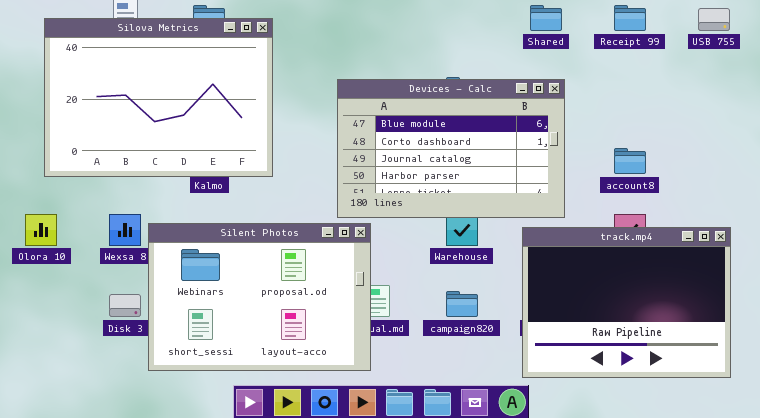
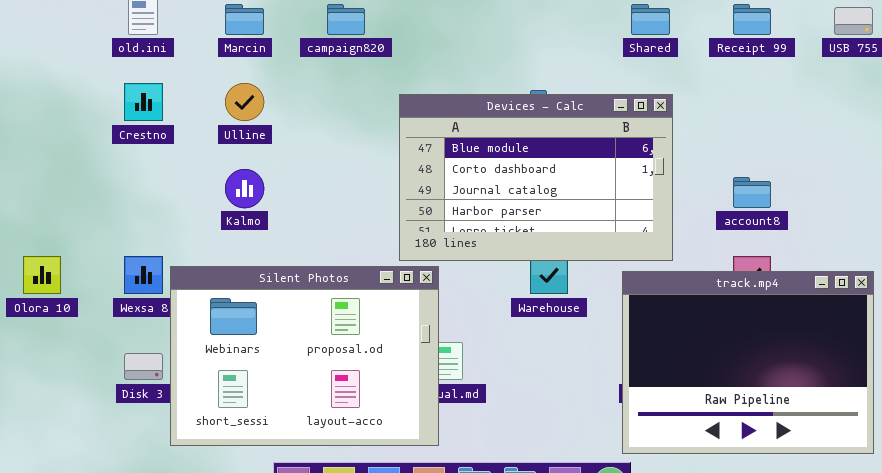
Silova Metrics: [44,18,273,177] -> none, closed
campaign820: [446,291,478,317] -> [327,4,365,35], moved

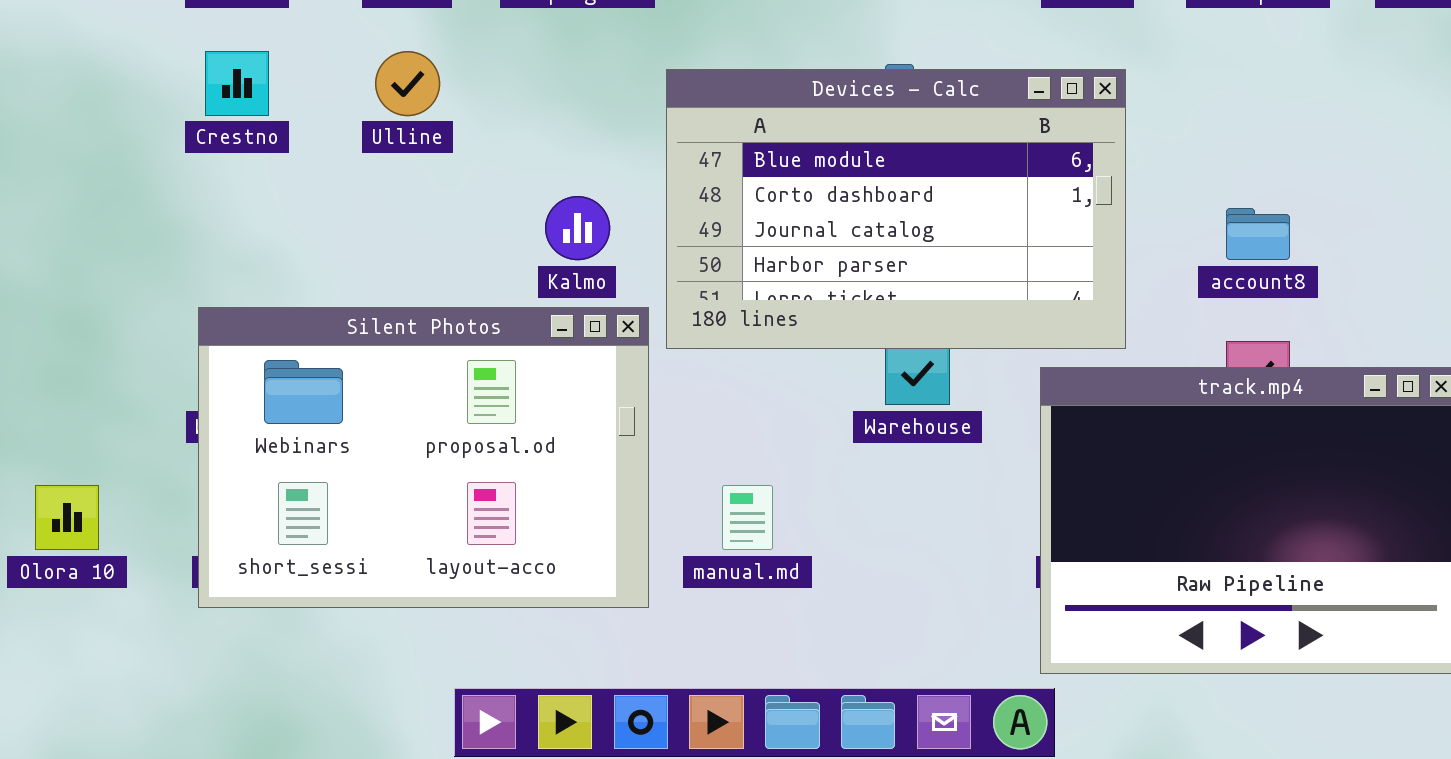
Kalmo: [225,169,264,208] -> [545,196,610,260], moved
Olora 10: [23,256,61,294] -> [35,485,99,550], moved
Silent Photos: [170,266,439,446] -> [198,307,649,608], moved

